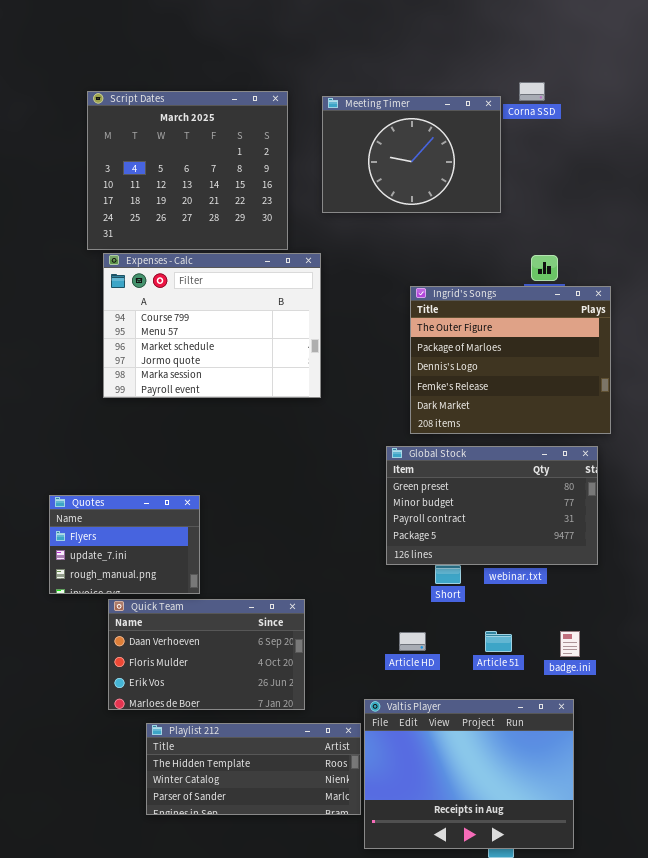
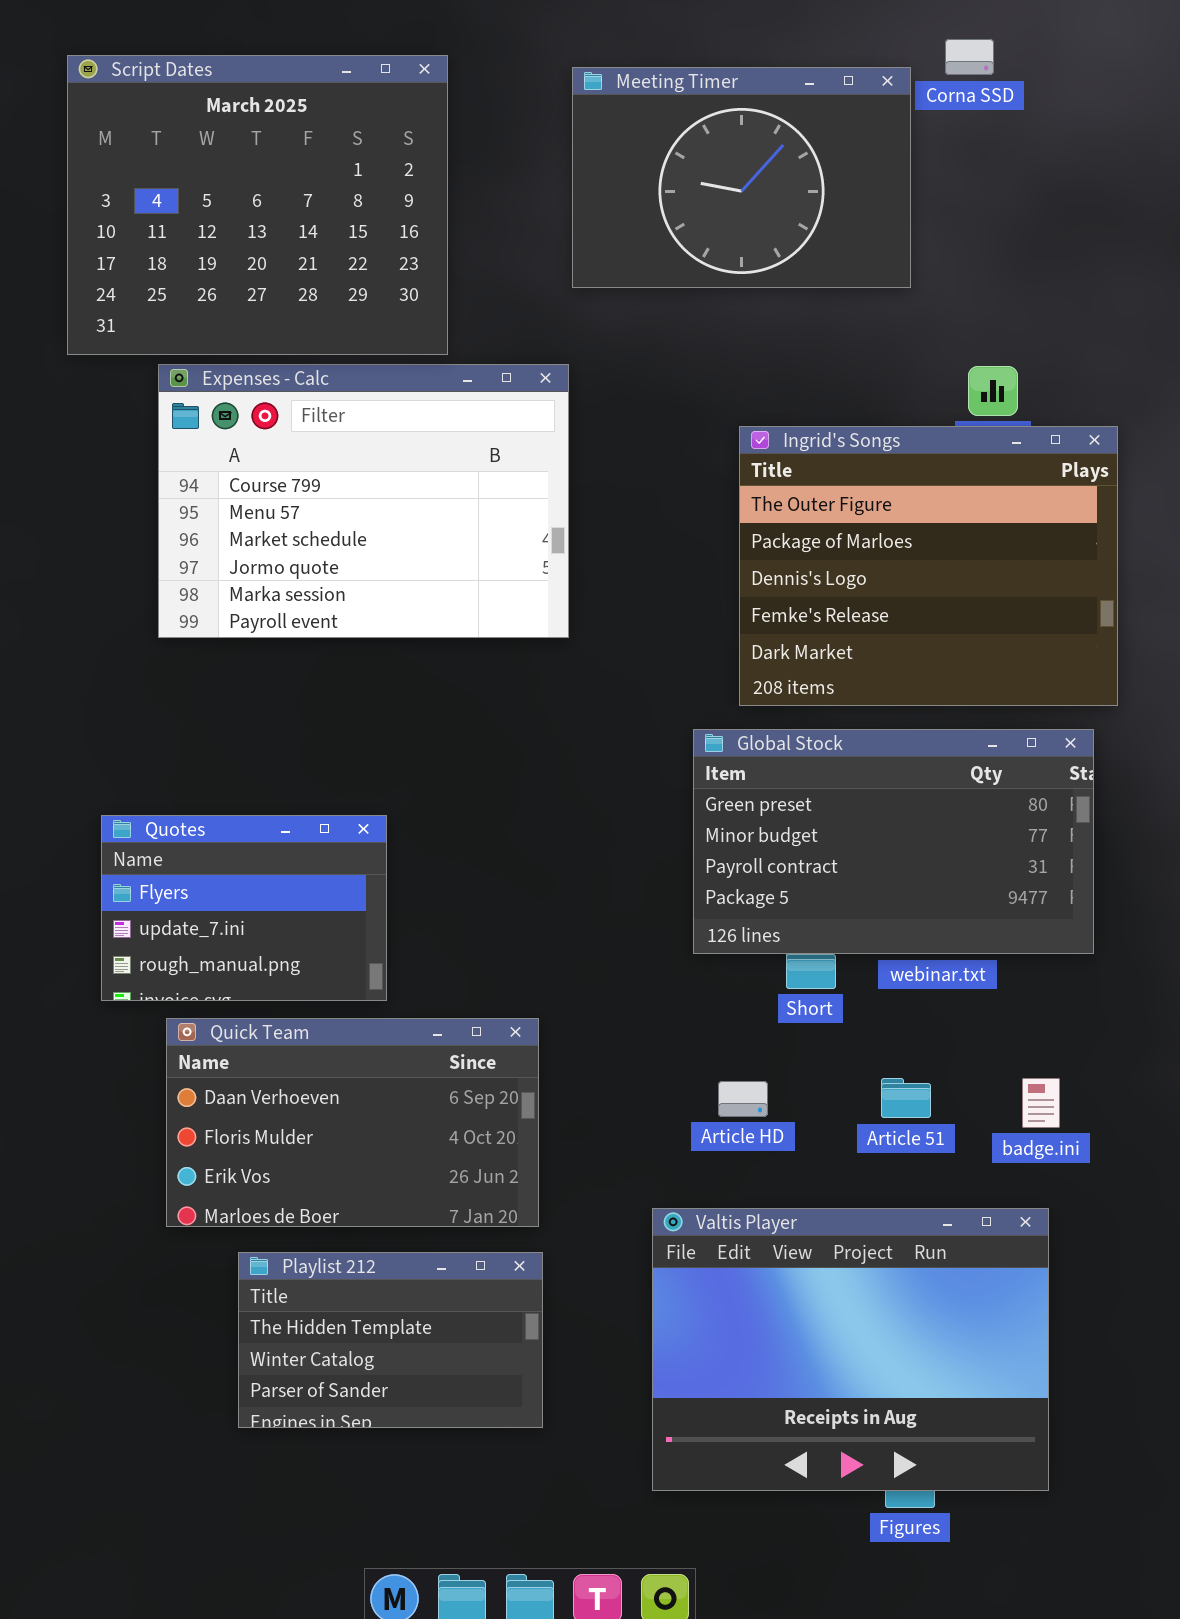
Script Dates: [87,91,288,250] -> [67,55,448,355], moved
Quotes: [49,495,200,594] -> [101,815,387,1001], moved
Playlist 212: [146,723,361,815] -> [238,1252,543,1428], resized

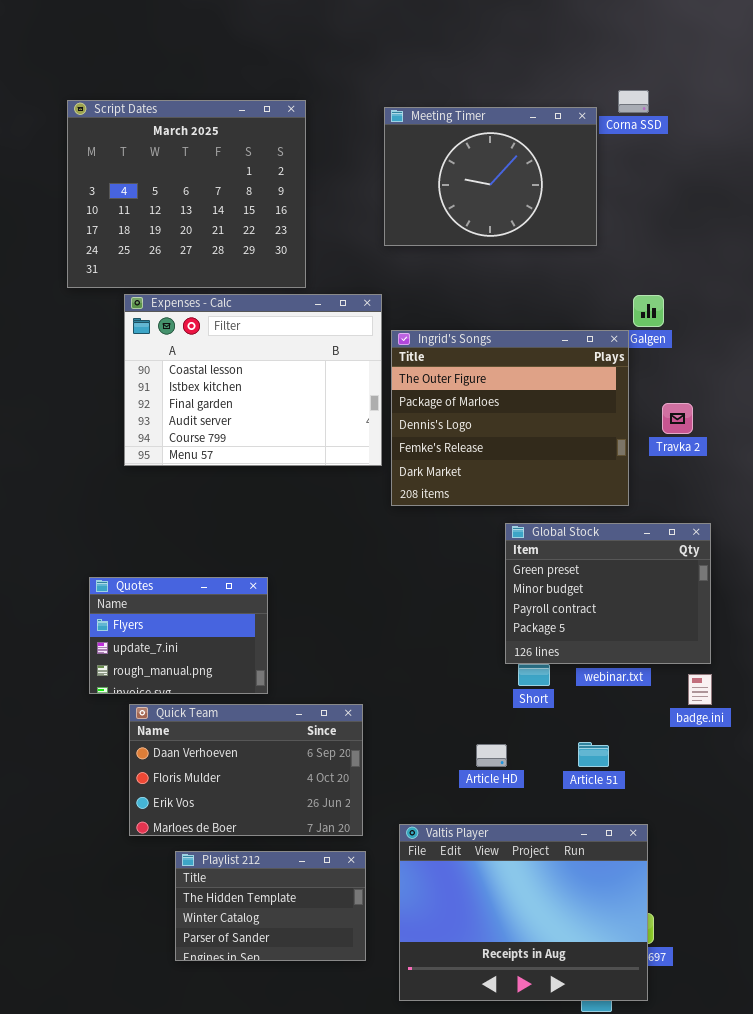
Expenses - Calc: [158,364,569,638] -> [124,294,382,466], scrolled up 4 rows
Ingrid's Songs: [739,426,1118,706] -> [391,330,629,506], moved
Global Stock: [693,729,1094,954] -> [505,523,711,664], resized
badge.ini: [1022,1078,1060,1128] -> [688,674,712,705], moved
Valtis Player: [652,1208,1049,1491] -> [399,824,648,1001], moved

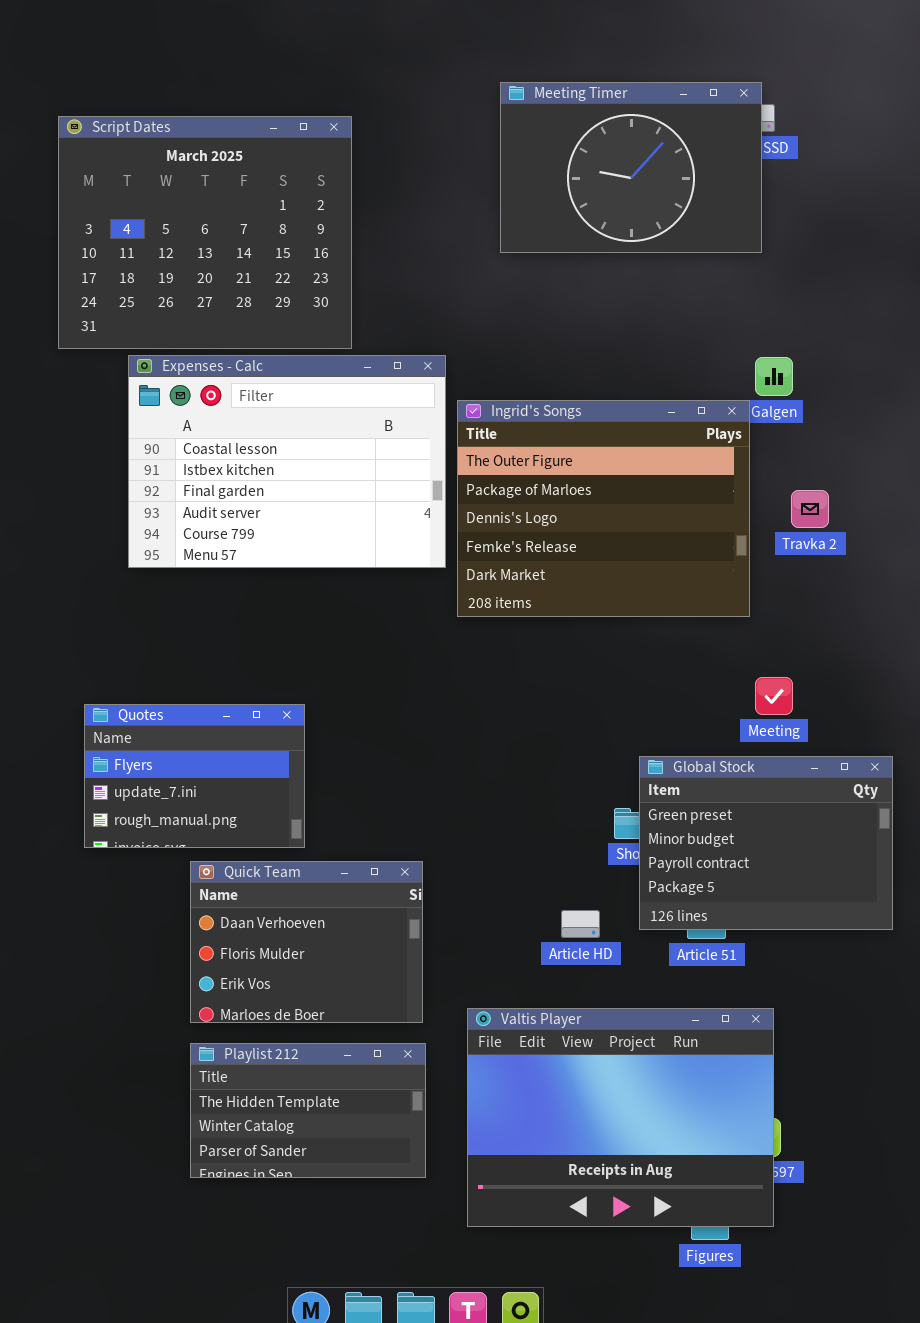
Meeting Timer: [384,107,597,246] -> [500,82,762,253], moved
Global Stock: [505,523,711,664] -> [639,756,893,930], moved
Quick Team: [129,704,363,836] -> [190,861,423,1023], resized

